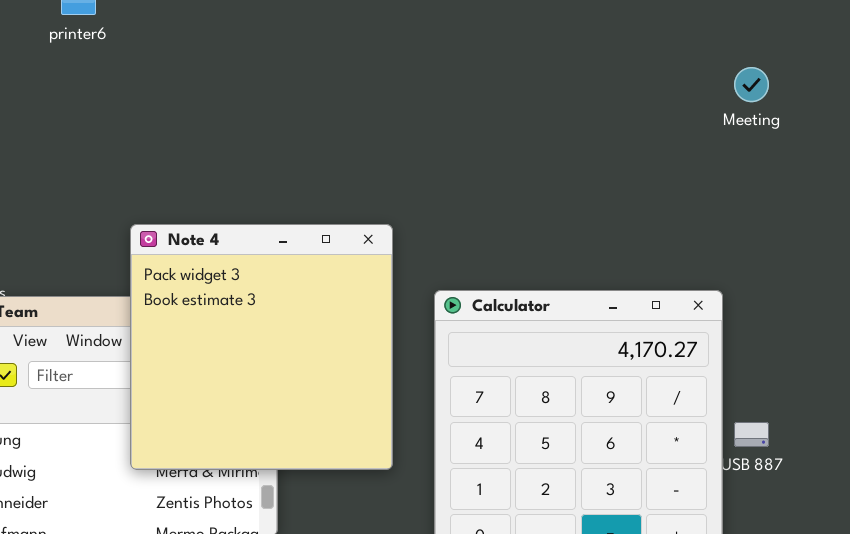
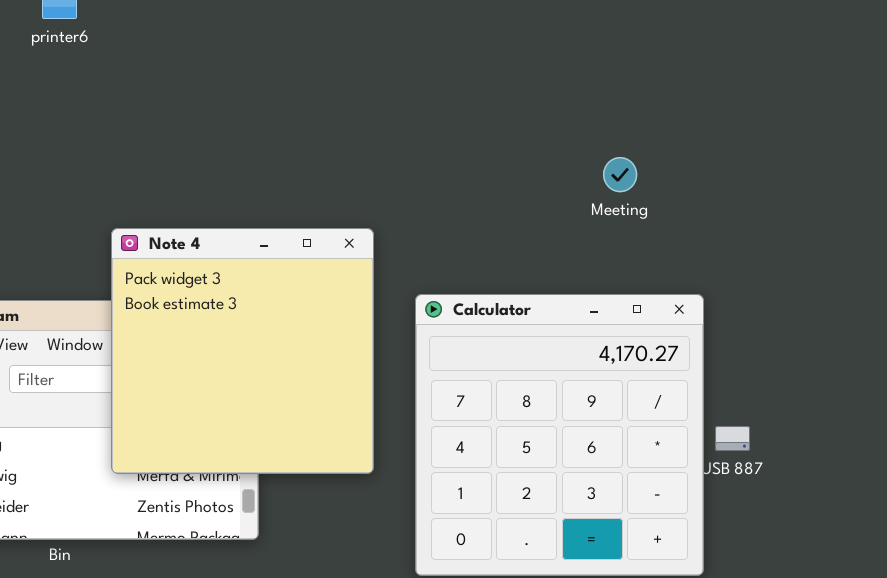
Meeting: [734,67,769,102] -> [603,157,637,192], moved

